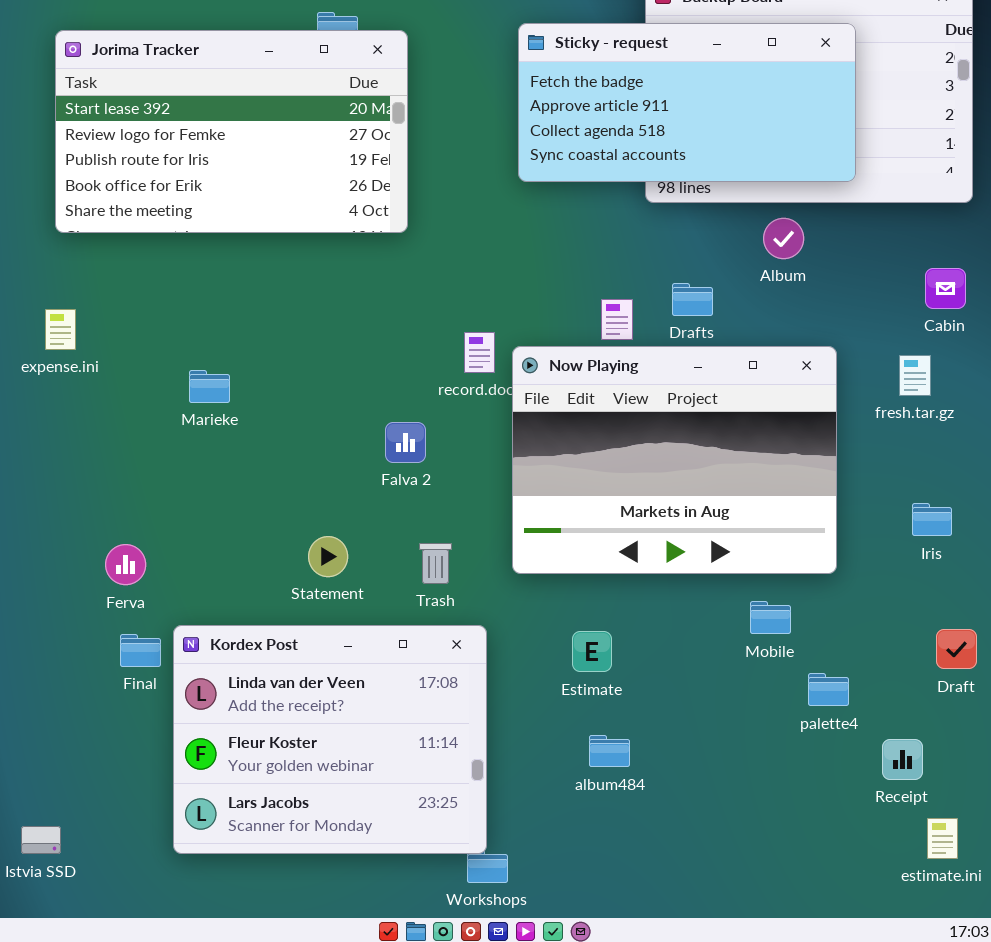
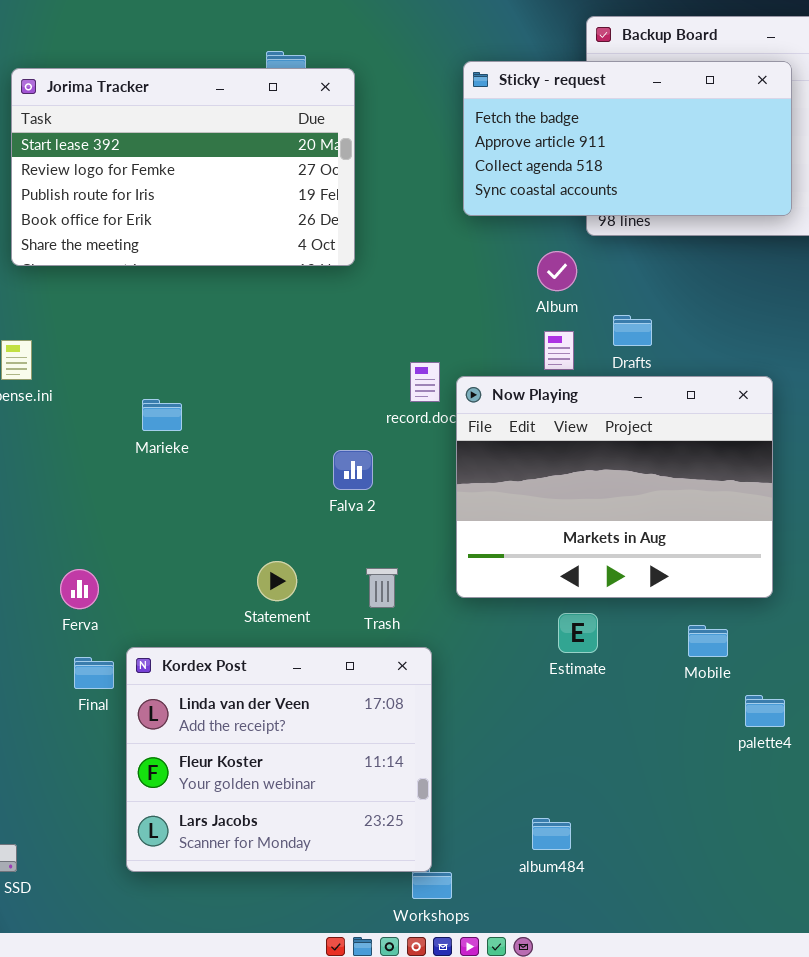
Album: [763,218,804,259] -> [537,251,577,291], moved
Estimate: [572,631,612,672] -> [558,613,598,653], moved
album484: [589,735,630,767] -> [532,818,571,850], moved

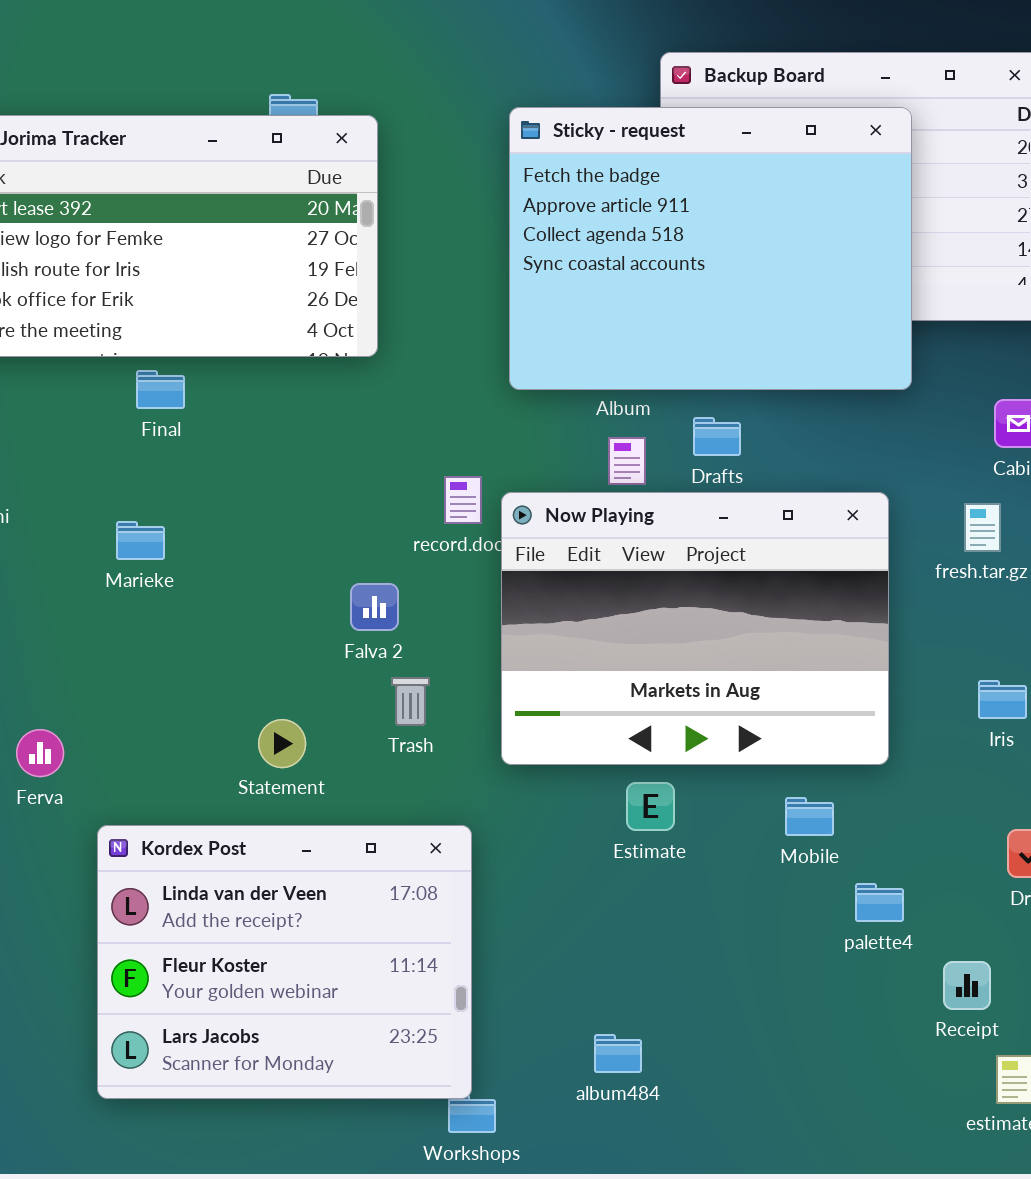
Sticky - request: [463,61,792,216] -> [509,107,912,390], resized
Trash: [366,568,398,608] -> [391,677,430,726], moved
Final: [74,657,114,689] -> [136,370,185,409], moved

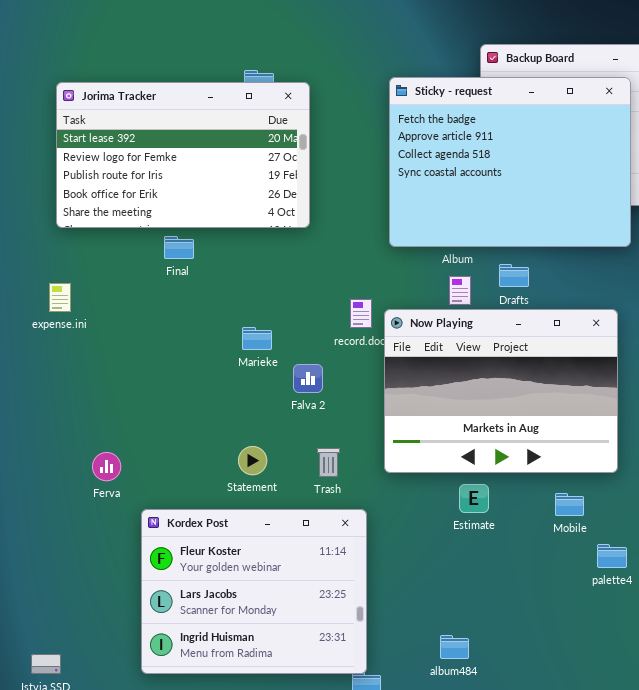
Marieke: [116,521,165,560] -> [242,327,272,350], moved
Trash: [391,677,430,726] -> [317,448,340,477], moved
Kordex Post: [97,825,472,1099] -> [141,509,367,674], scrolled down 1 row

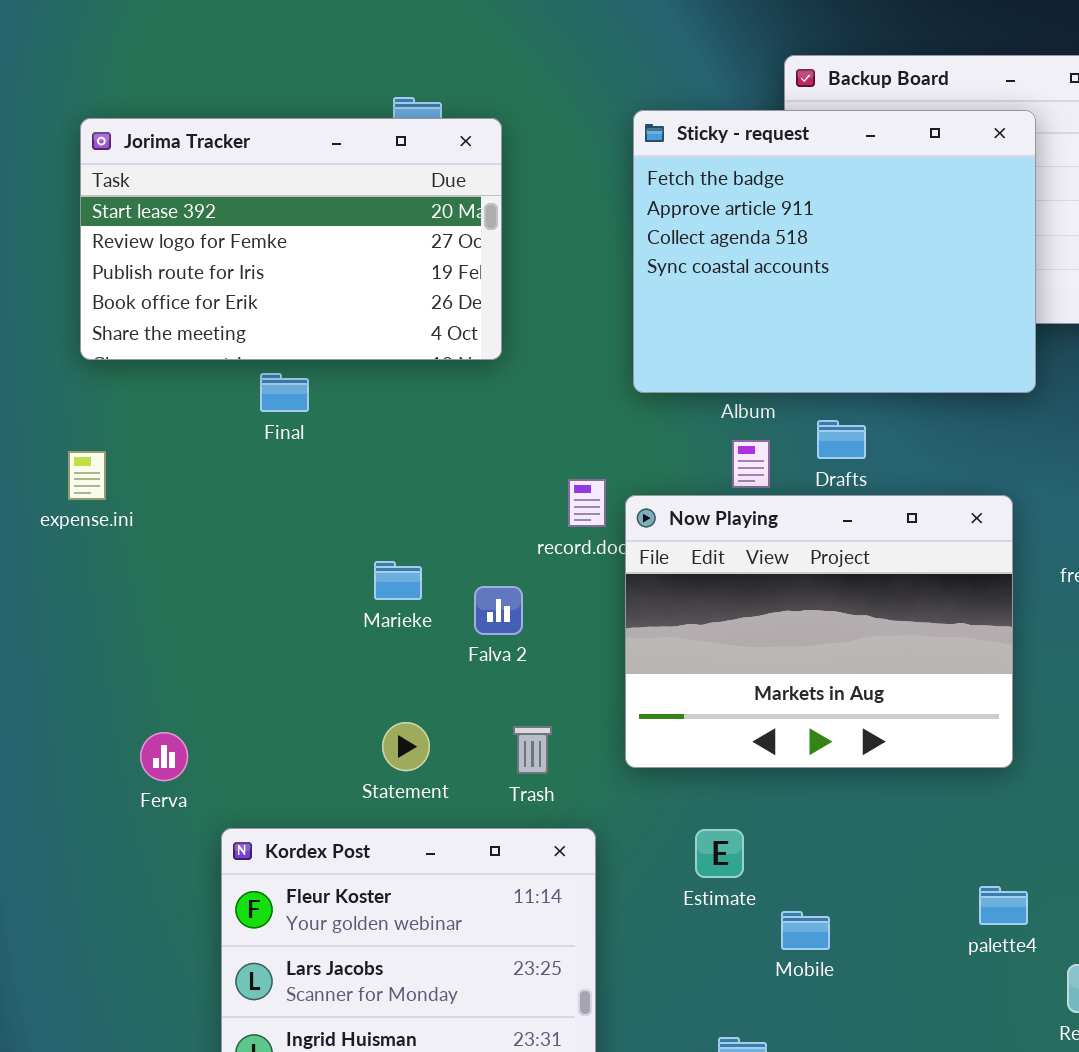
Marieke: [242,327,272,350] -> [374,561,422,600], moved
Estimate: [459,484,489,513] -> [695,829,744,878], moved
Mobile: [555,493,584,516] -> [781,911,830,950], moved

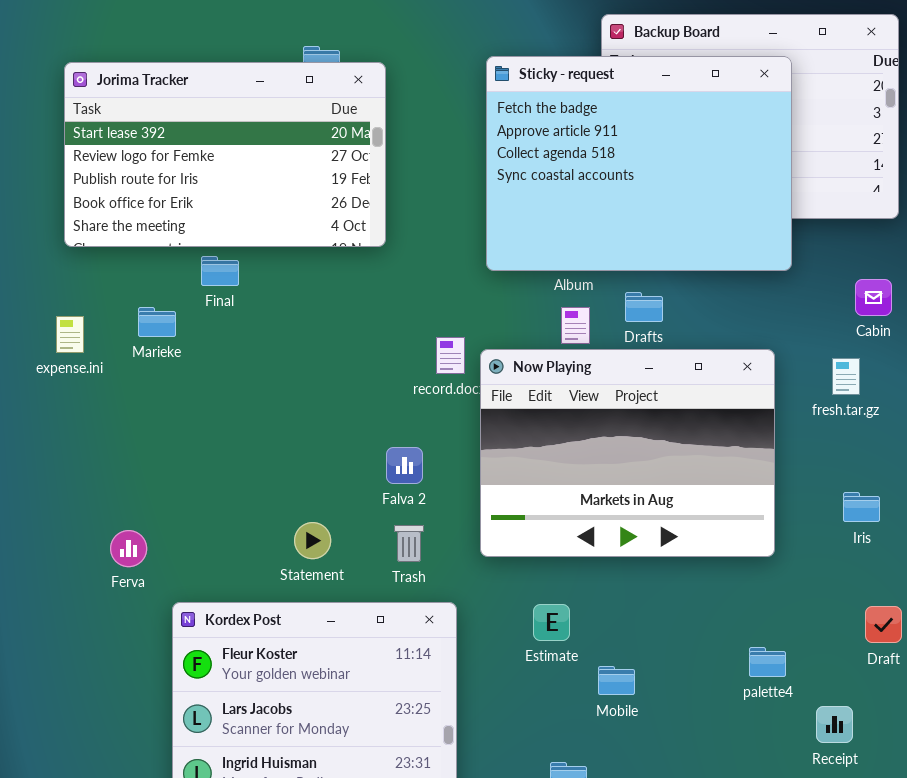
Marieke: [374,561,422,600] -> [138,307,176,337], moved
Falva 2: [474,586,523,635] -> [386,447,423,484], moved

